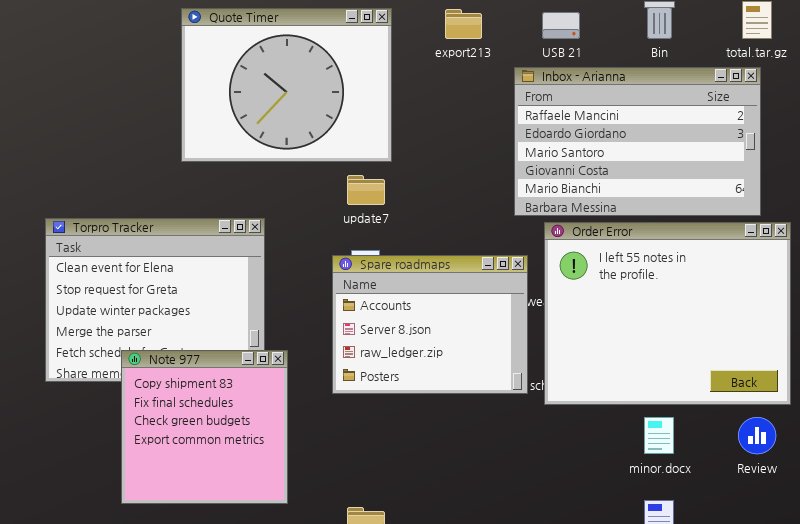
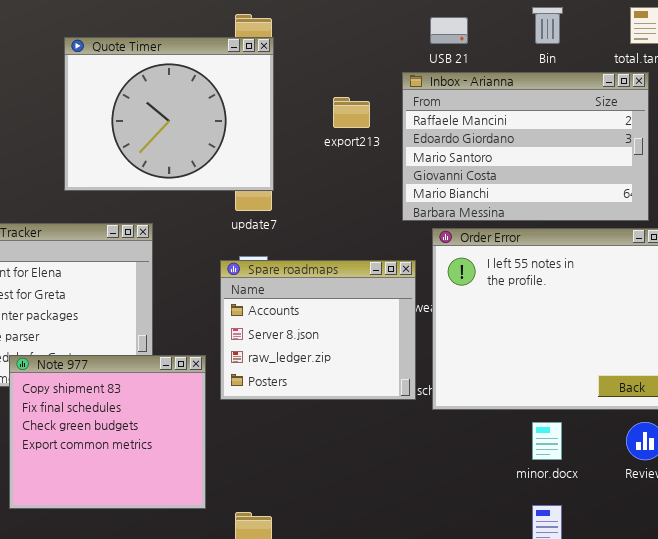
Quote Timer: [181,8,392,162] -> [64,37,274,191], moved
export213: [445,9,482,39] -> [333,97,370,128], moved
Note 977: [121,350,288,504] -> [9,355,206,509], resized

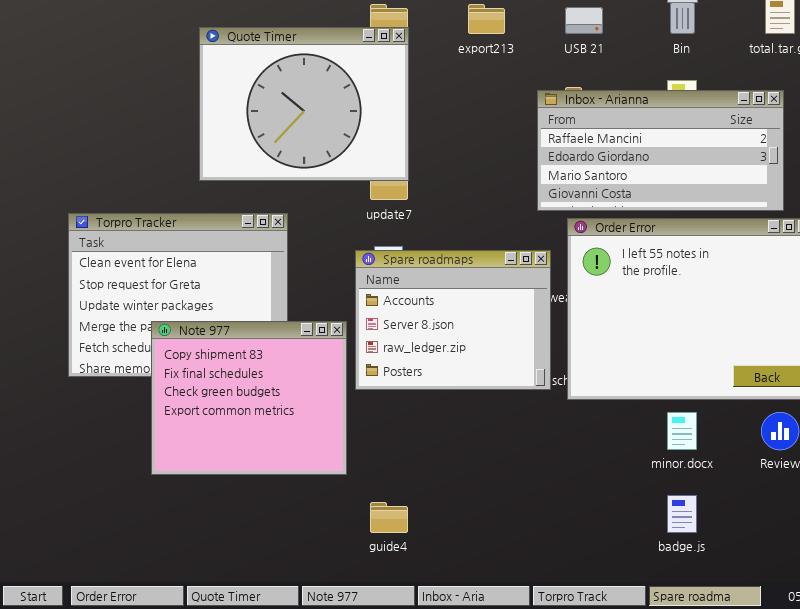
Inbox - Arianna: [402,72,649,221] -> [537,90,784,211], resized
export213: [333,97,370,128] -> [468,4,505,34], moved
Note 977: [9,355,206,509] -> [151,321,347,475], moved

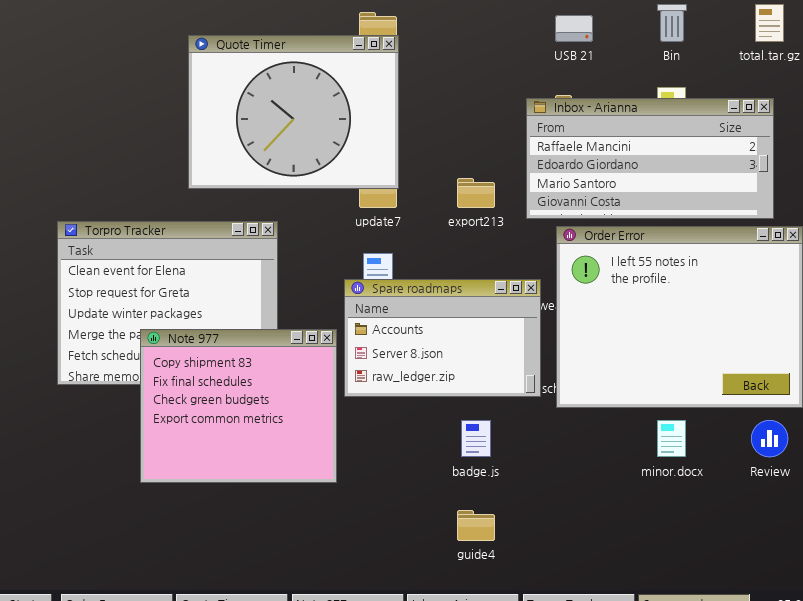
export213: [468,4,505,34] -> [457,178,495,208], moved
Spare roadmaps: [355,250,551,390] -> [344,279,541,397], resized
badge.js: [667,495,697,533] -> [461,420,491,457], moved
guide4: [370,502,408,533] -> [457,510,495,541], moved

